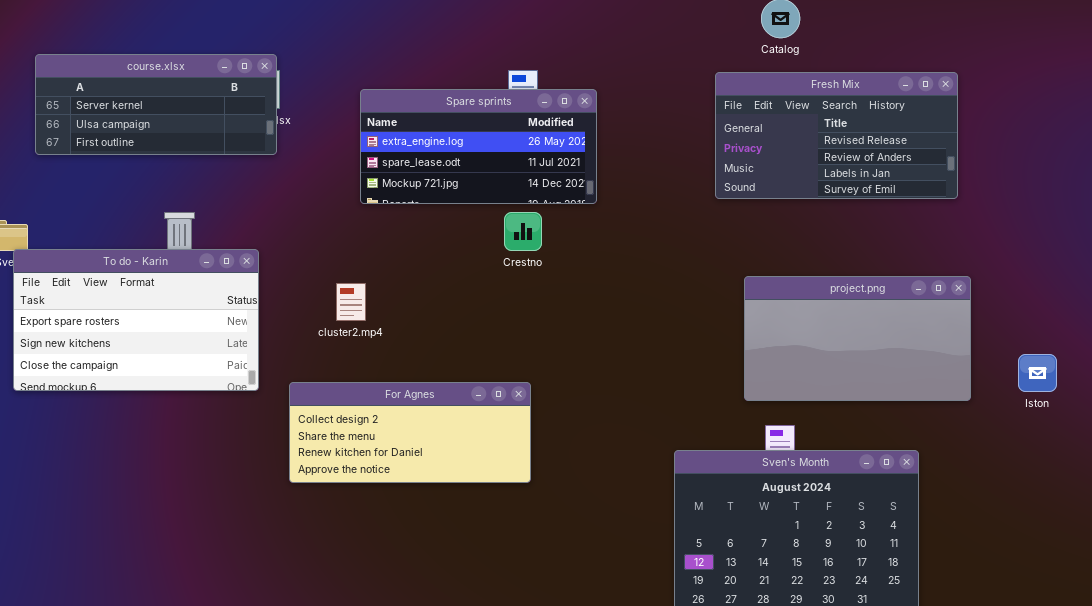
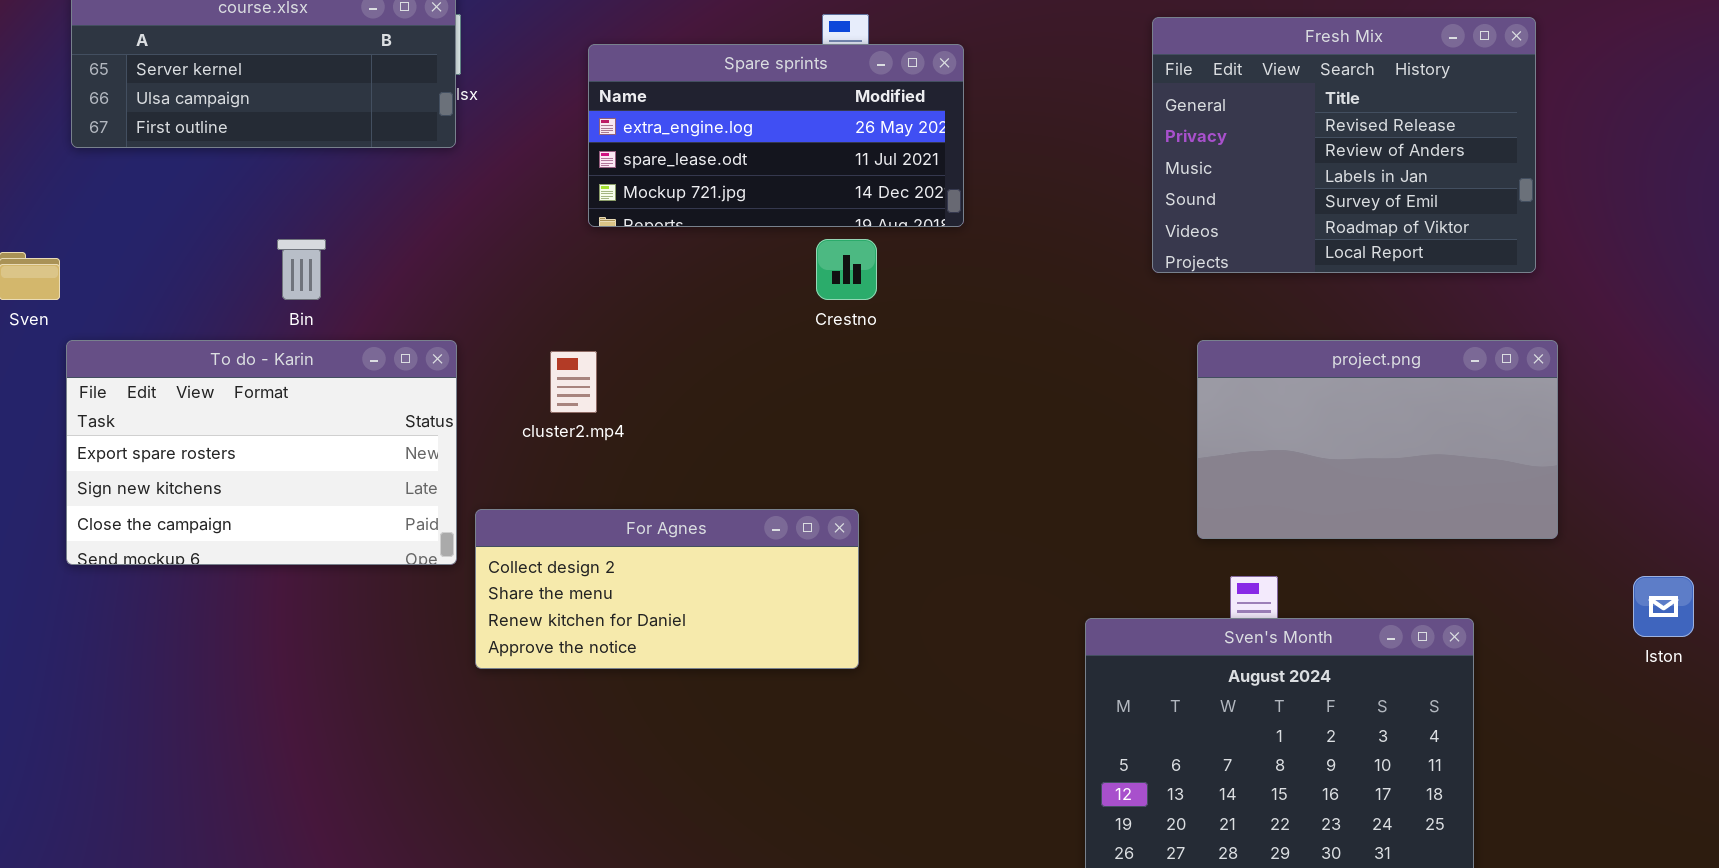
Fresh Mix: [715,72,958,199] -> [1152,17,1536,273], resized
To do - Karin: [13,249,259,391] -> [66,340,457,565], moved
Iston: [1018,354,1057,392] -> [1633,576,1694,637], moved

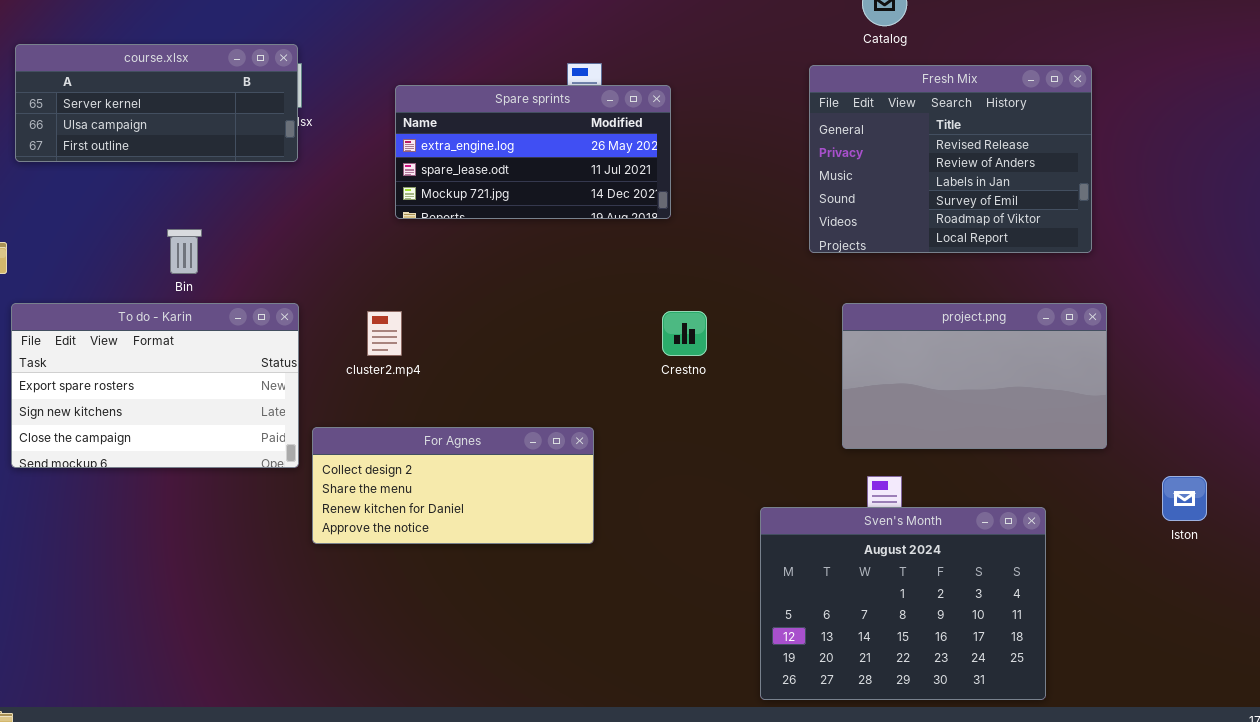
Crestno: [816,239,877,300] -> [662,311,707,356], moved

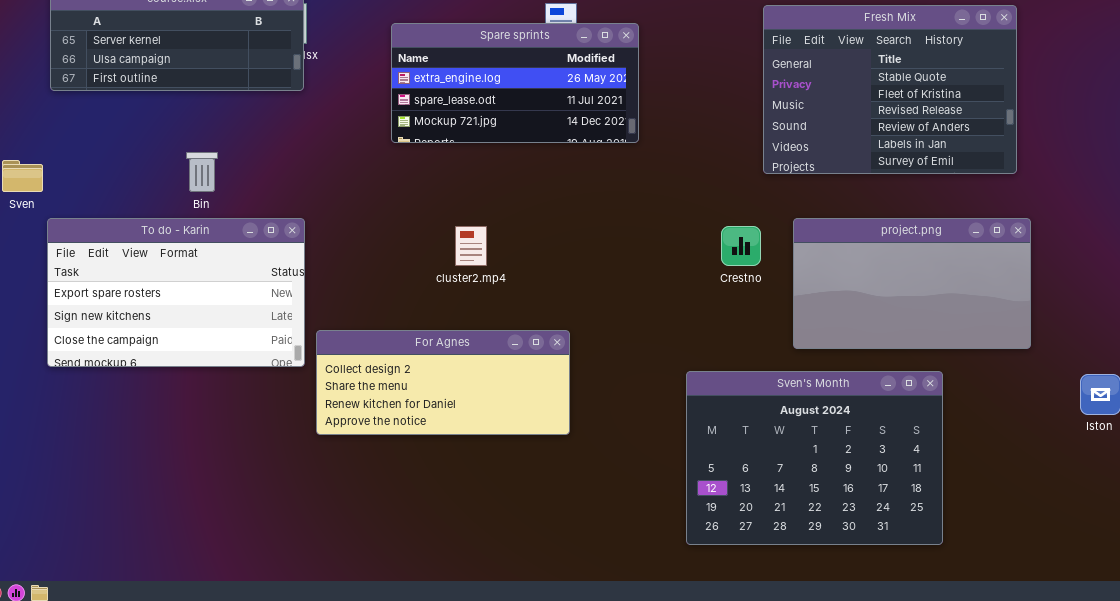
Fresh Mix: [809,65,1092,253] -> [763,5,1017,174], scrolled up 2 rows
cluster2.mp4: [367,311,402,356] -> [455,226,487,266], moved
Crestno: [662,311,707,356] -> [721,226,761,266], moved
Sven's Month: [760,507,1046,700] -> [686,371,943,545], moved

